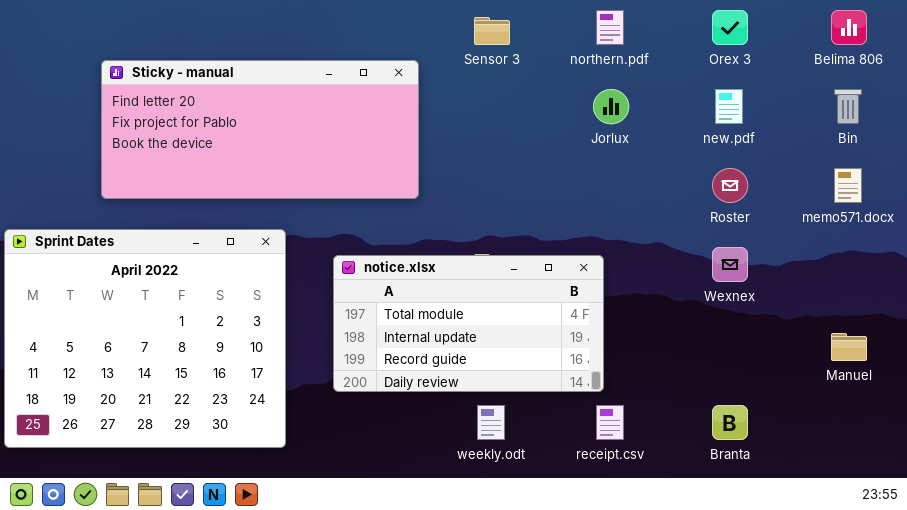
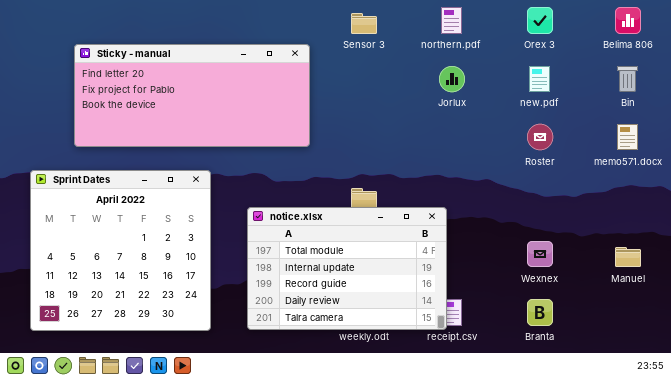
Sprint Dates: [4,229,286,448] -> [30,170,211,331], resized
Wexnex: [712,247,748,282] -> [527,241,553,267], moved
notice.xlsx: [333,255,604,392] -> [247,207,447,330], moved, resized

